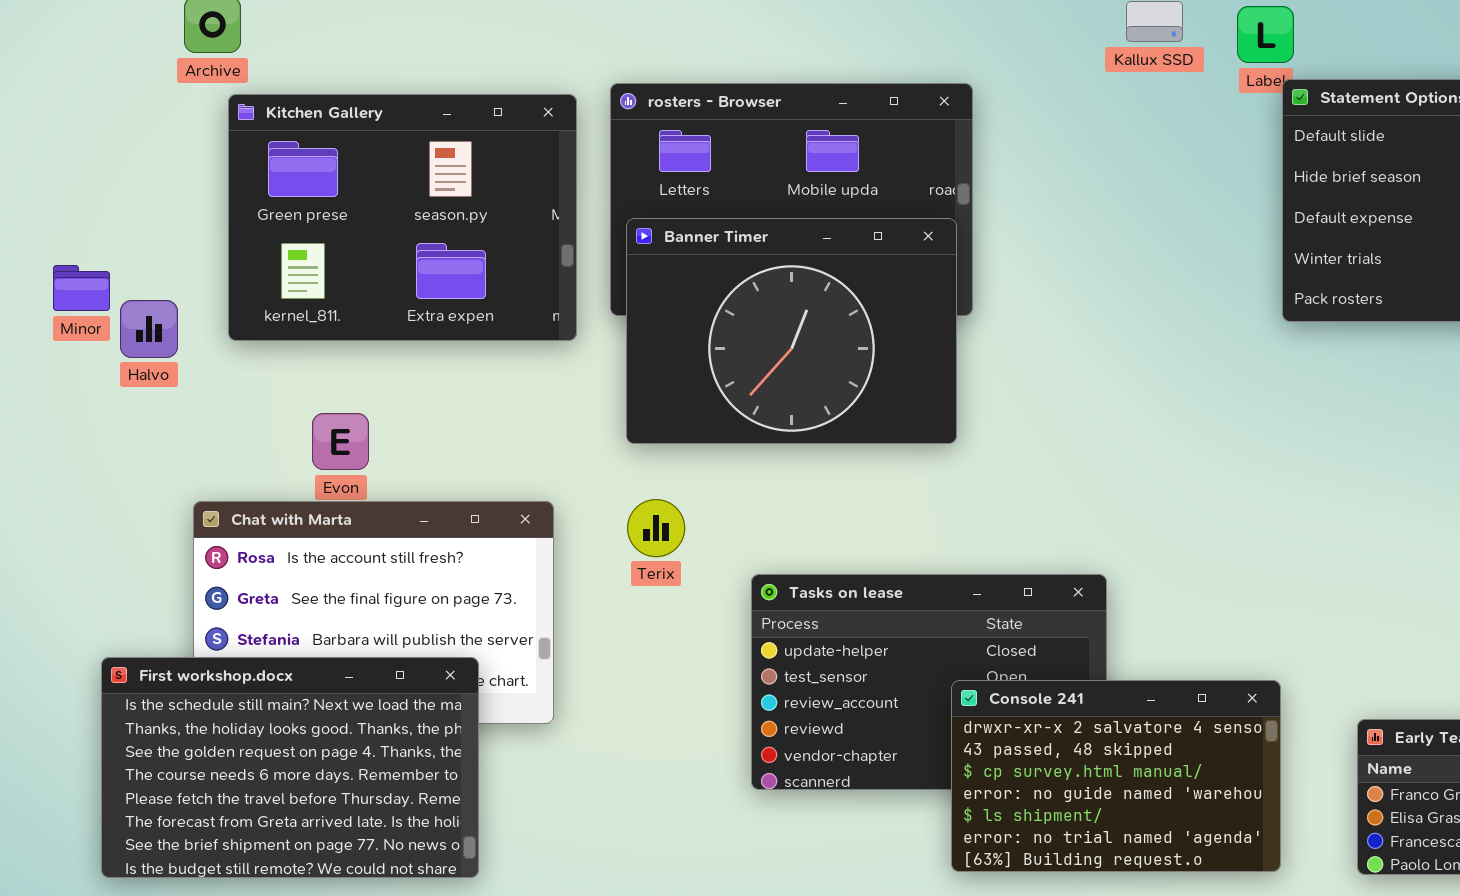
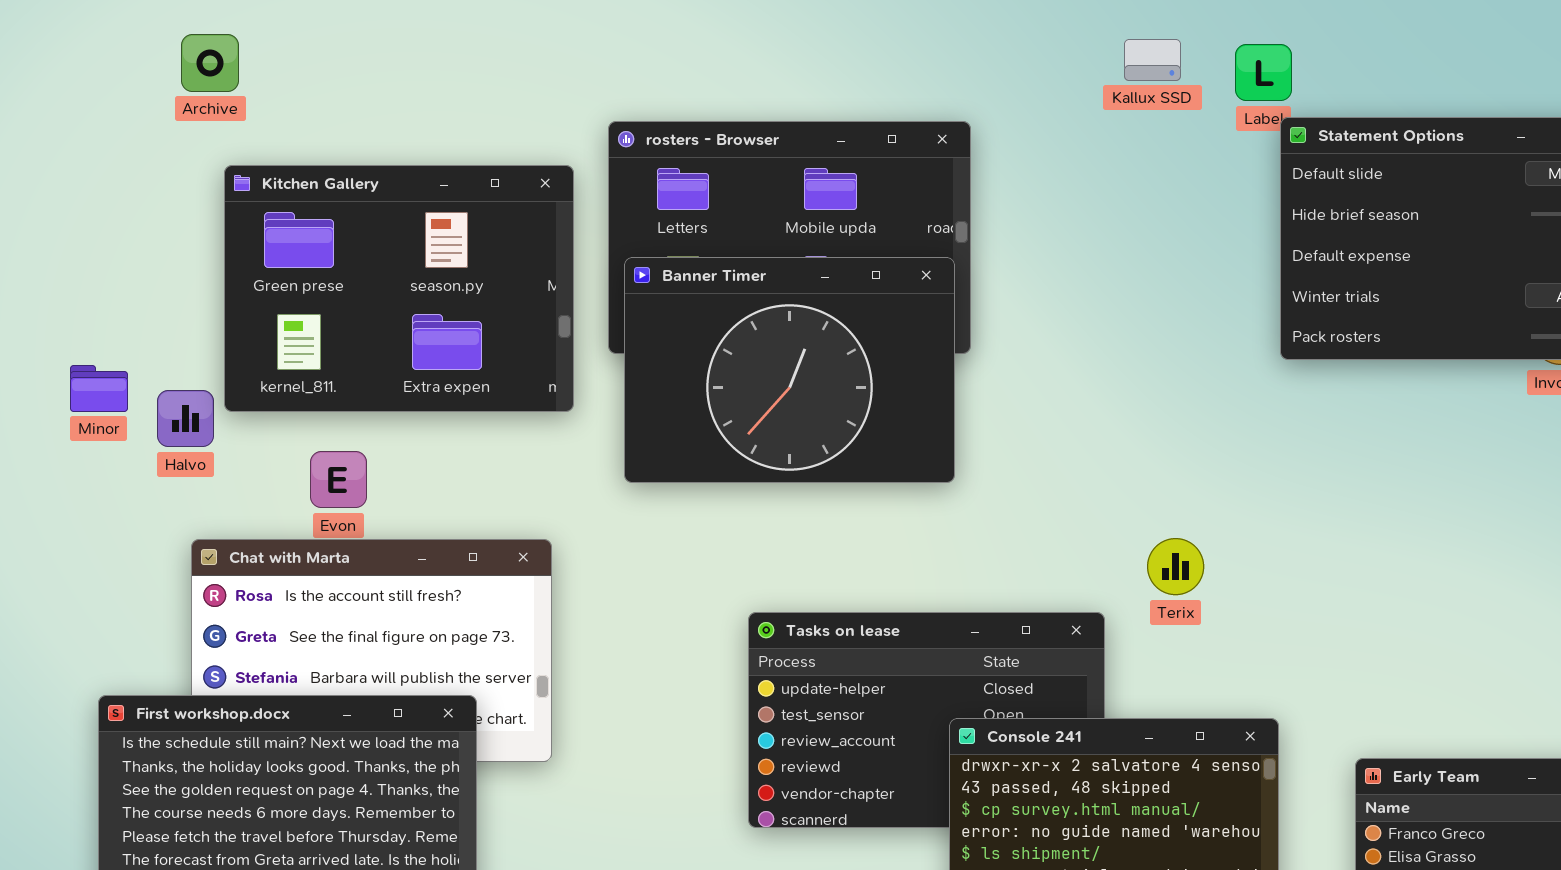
Kitchen Gallery: [228,94,577,341] -> [224,165,574,412], moved
Minor: [53,265,110,311] -> [70,365,128,412], moved
Halvo: [120,300,178,358] -> [157,390,214,447], moved
Terix: [627,499,685,557] -> [1147,538,1204,595], moved

